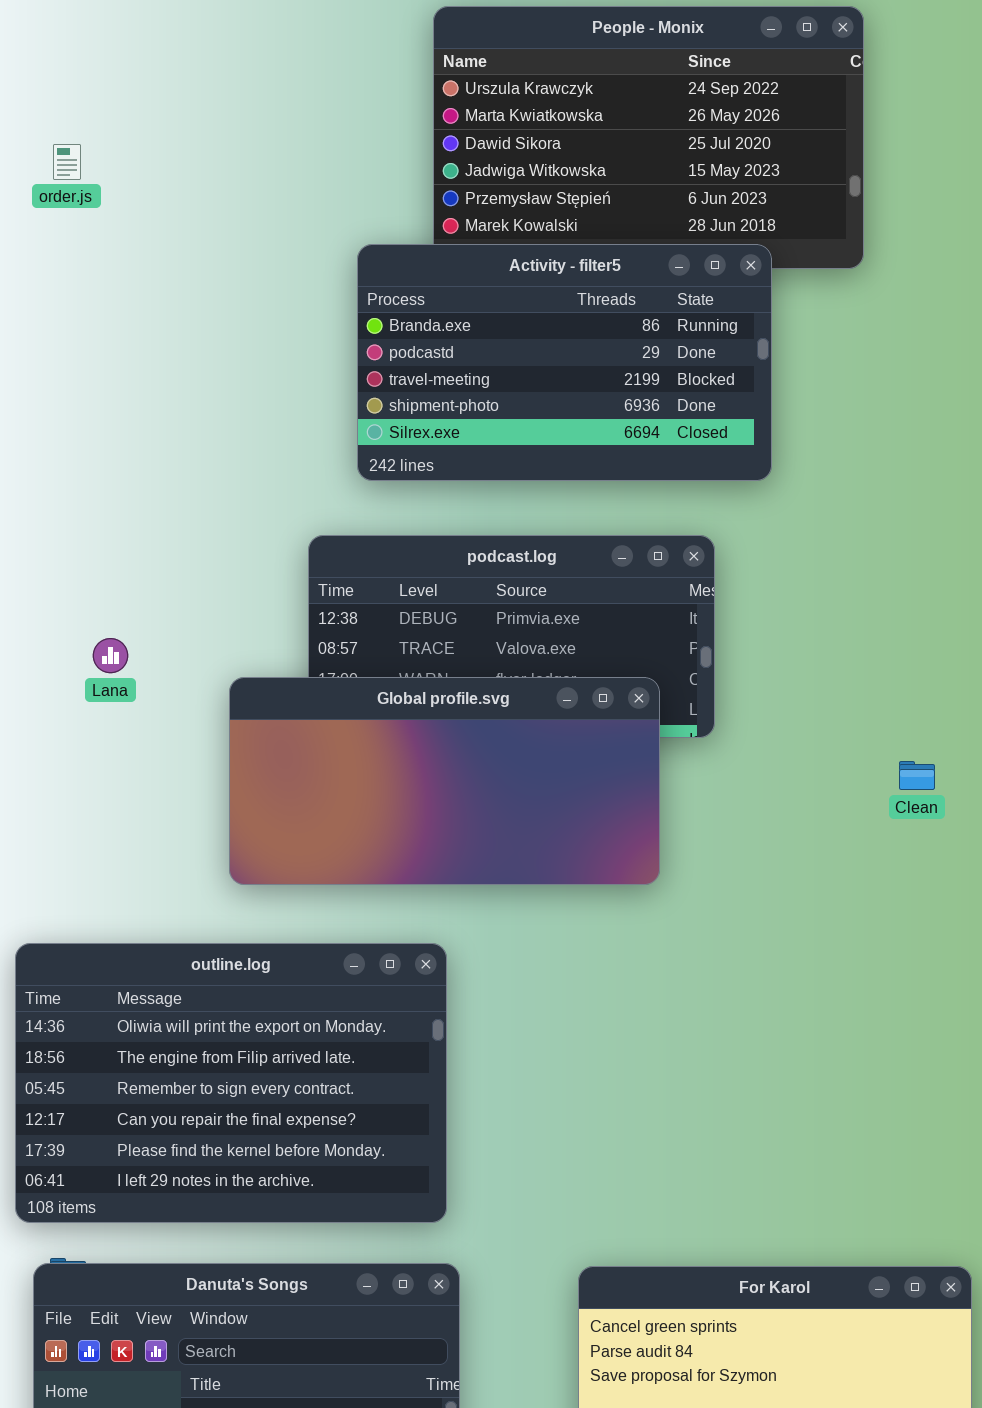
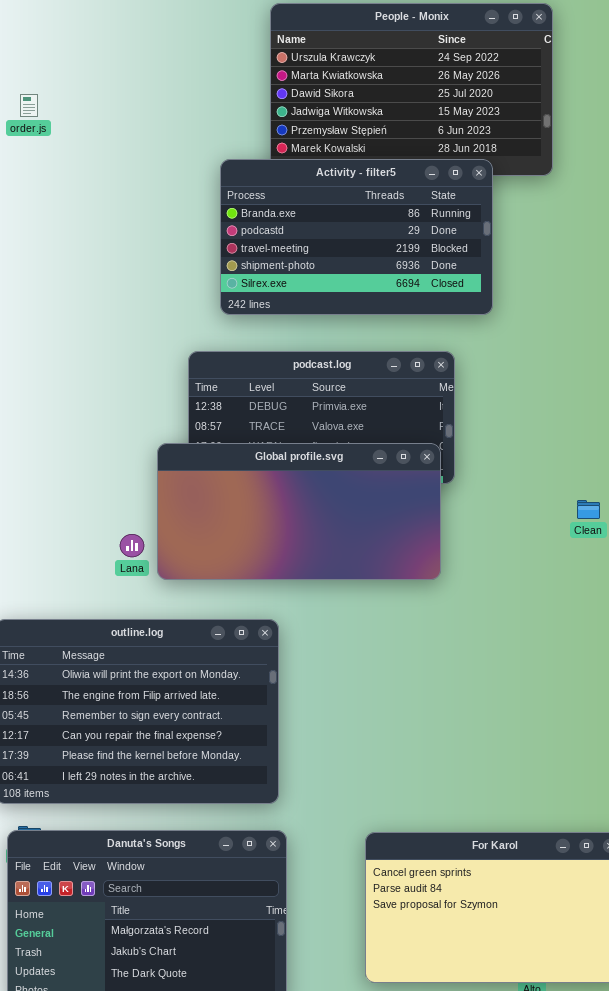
Lana: [93,638,128,673] -> [120,534,144,557], moved
Global profile.svg: [229,677,660,885] -> [157,443,441,580], moved

